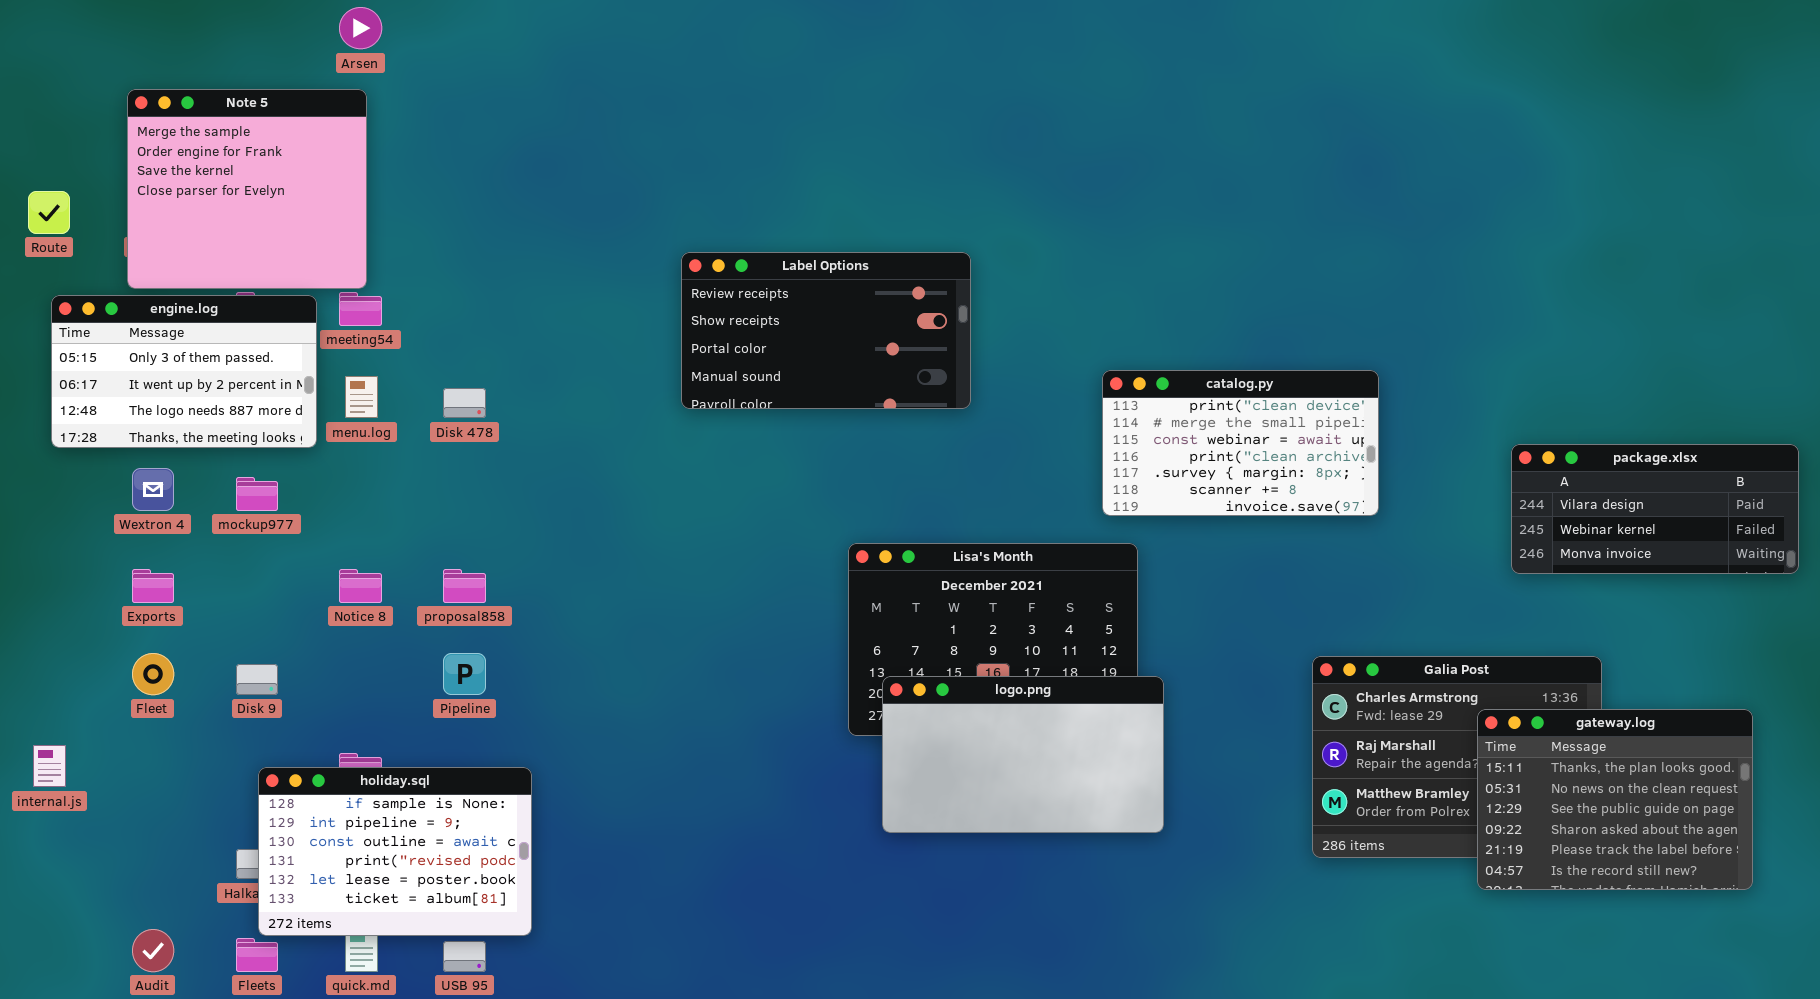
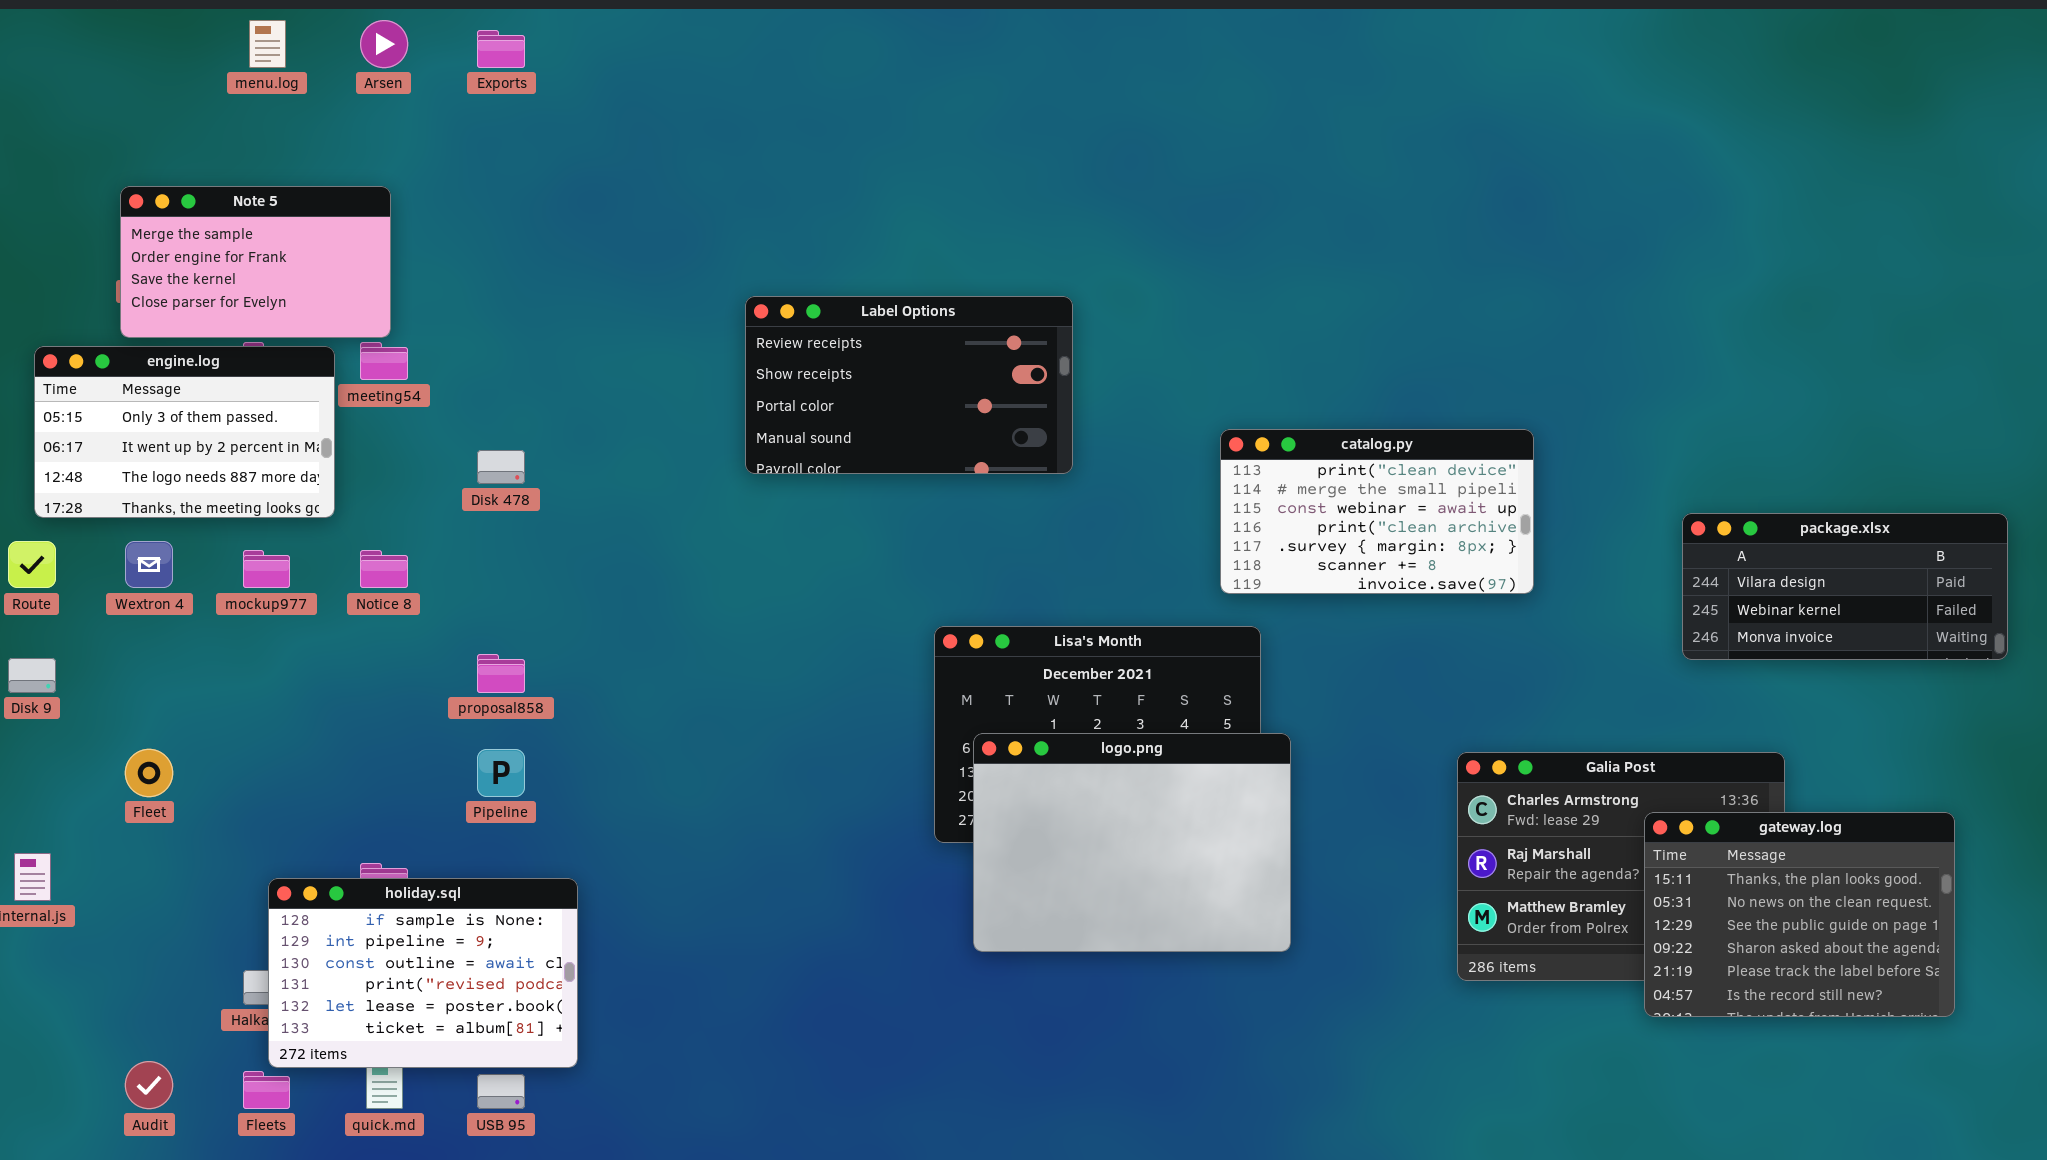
Note 5: [127,89,367,289] -> [120,186,391,338], resized
Route: [28,191,70,234] -> [8,541,56,588], moved
menu.log: [345,376,378,418] -> [249,20,286,68], moved
Exports: [132,569,174,603] -> [477,30,525,68], moved
Notice 8: [339,569,382,603] -> [360,550,408,588], moved
Disk 9: [236,664,278,695] -> [8,658,56,693], moved
logo.png: [882,676,1164,833] -> [973,733,1291,952], resized

